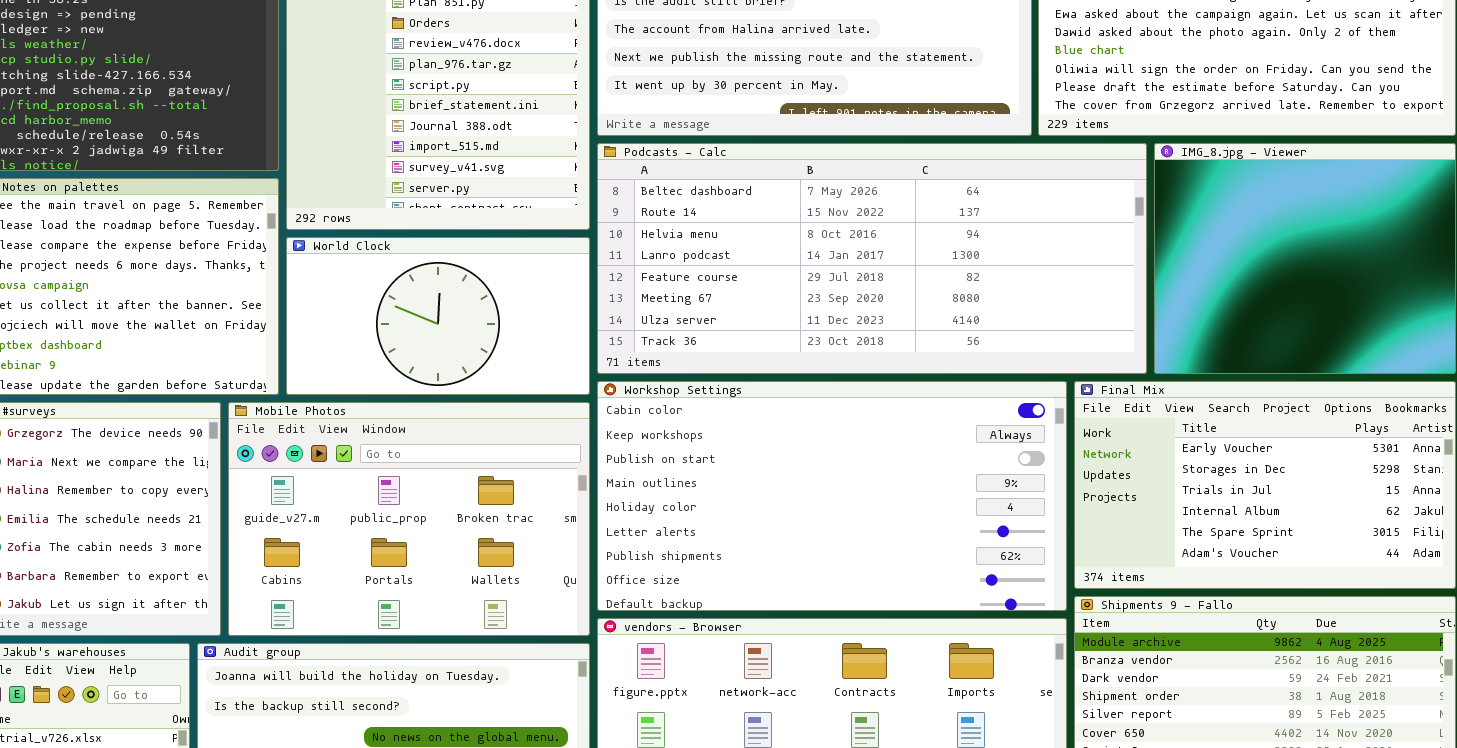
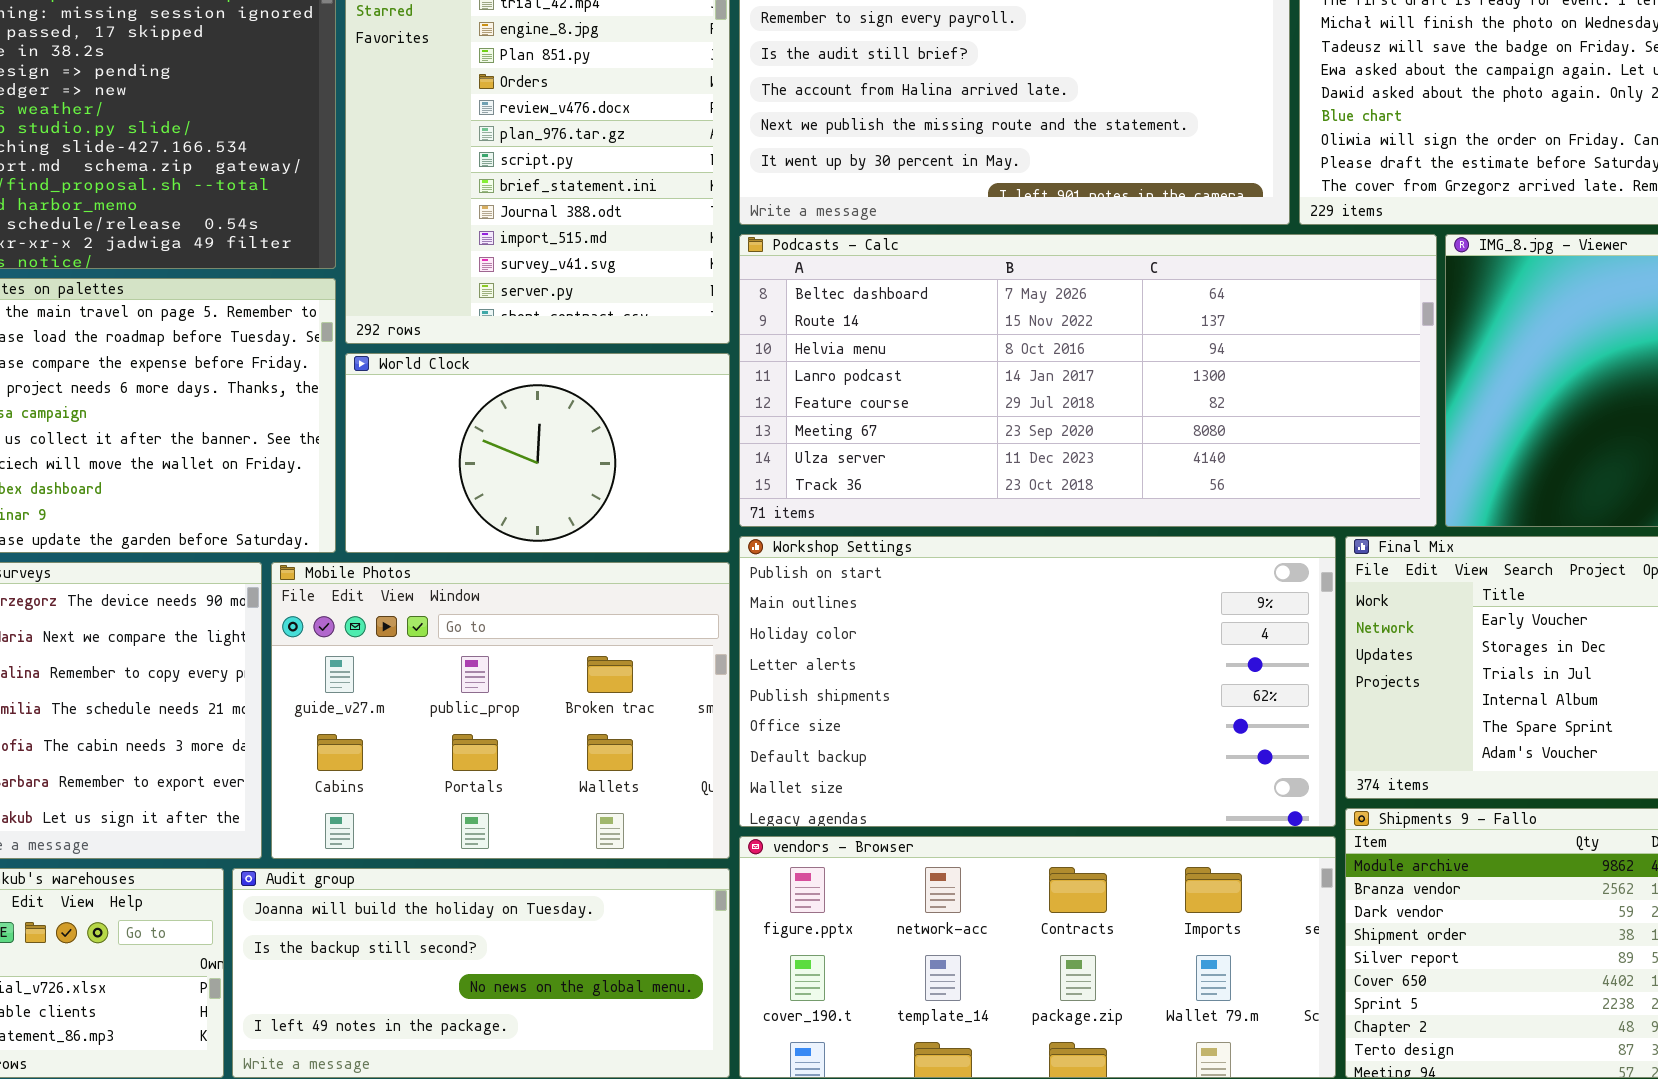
Workshop Settings: [597,381,1067,611] -> [739,536,1336,827], scrolled down 2 rows

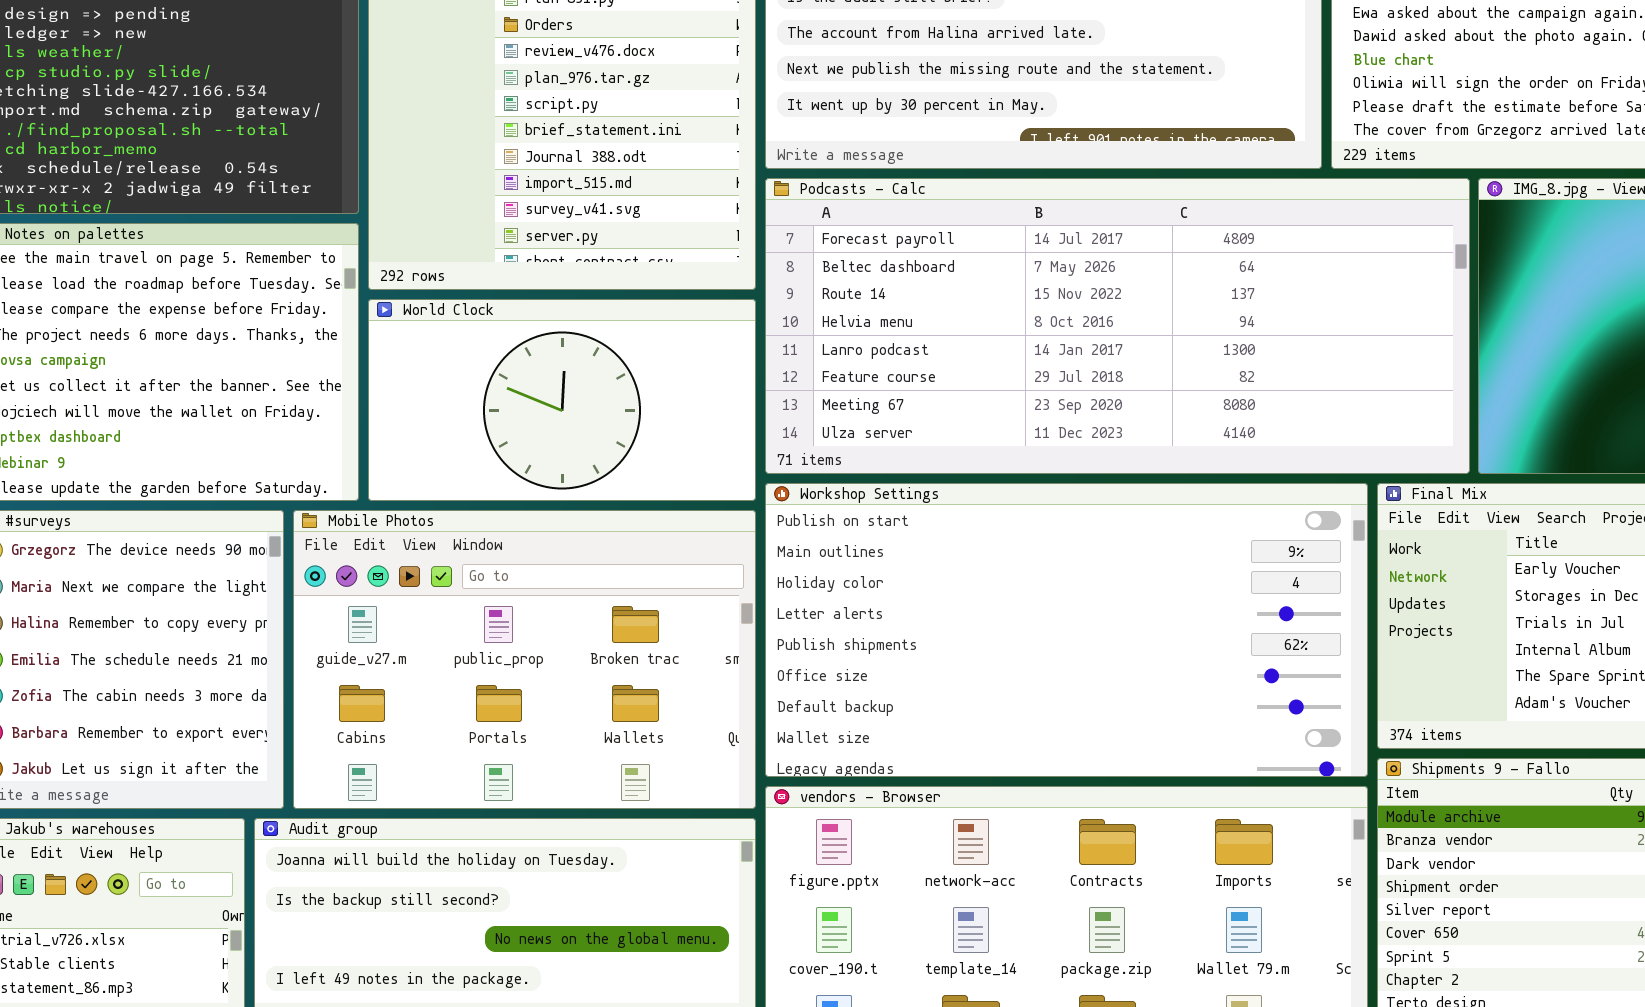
Podcasts - Calc: [739,234,1437,527] -> [765,178,1470,474], scrolled up 1 row

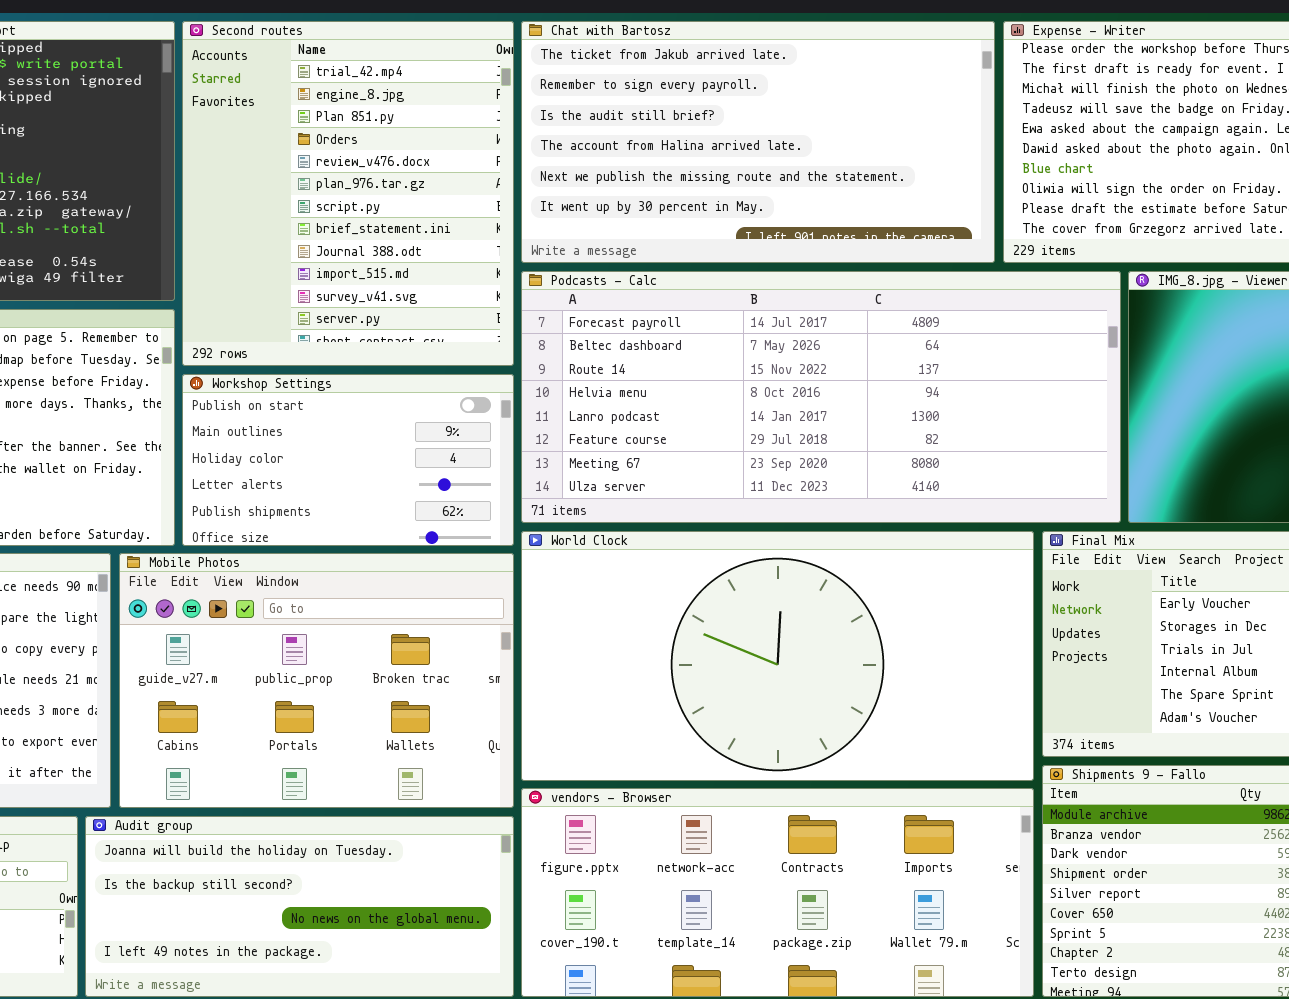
World Clock: [368,299,756,501] -> [521,531,1034,781], moved, resized
Workshop Settings: [765,483,1368,777] -> [182,374,514,546], moved, resized

